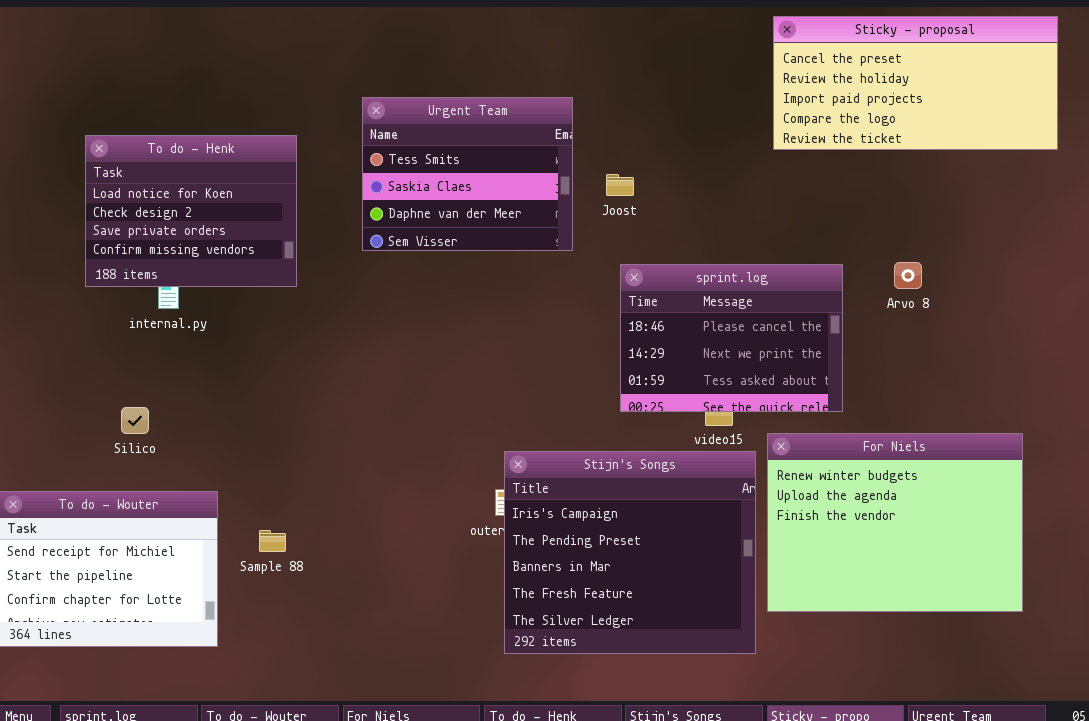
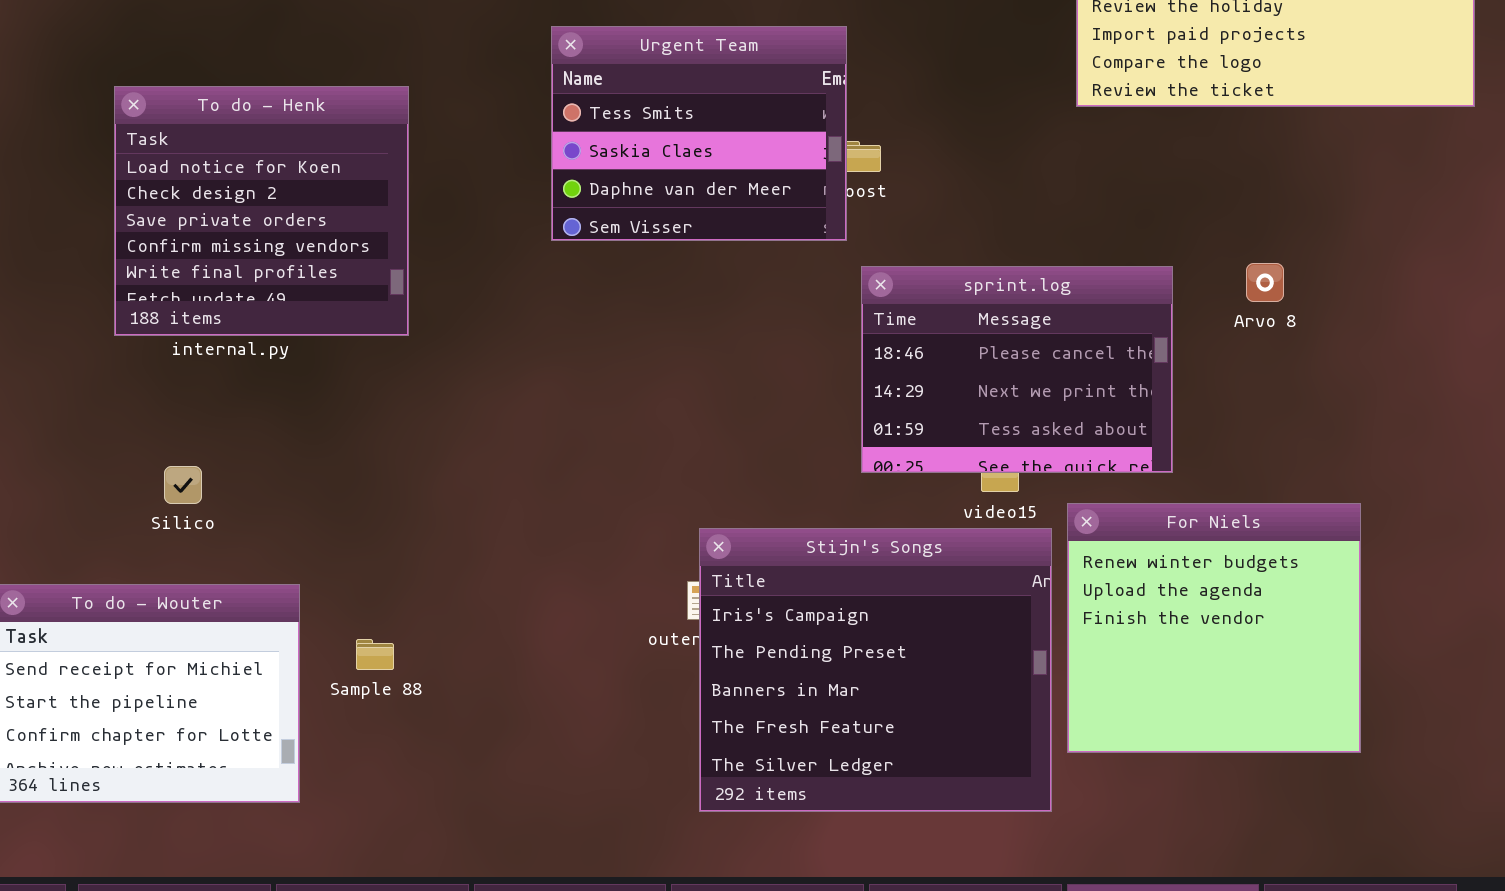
Urgent Team: [362,97,573,251] -> [551,26,847,241], moved
To do - Henk: [85,135,297,287] -> [114,86,409,336], resized
For Niels: [767,433,1023,612] -> [1067,503,1361,753], resized

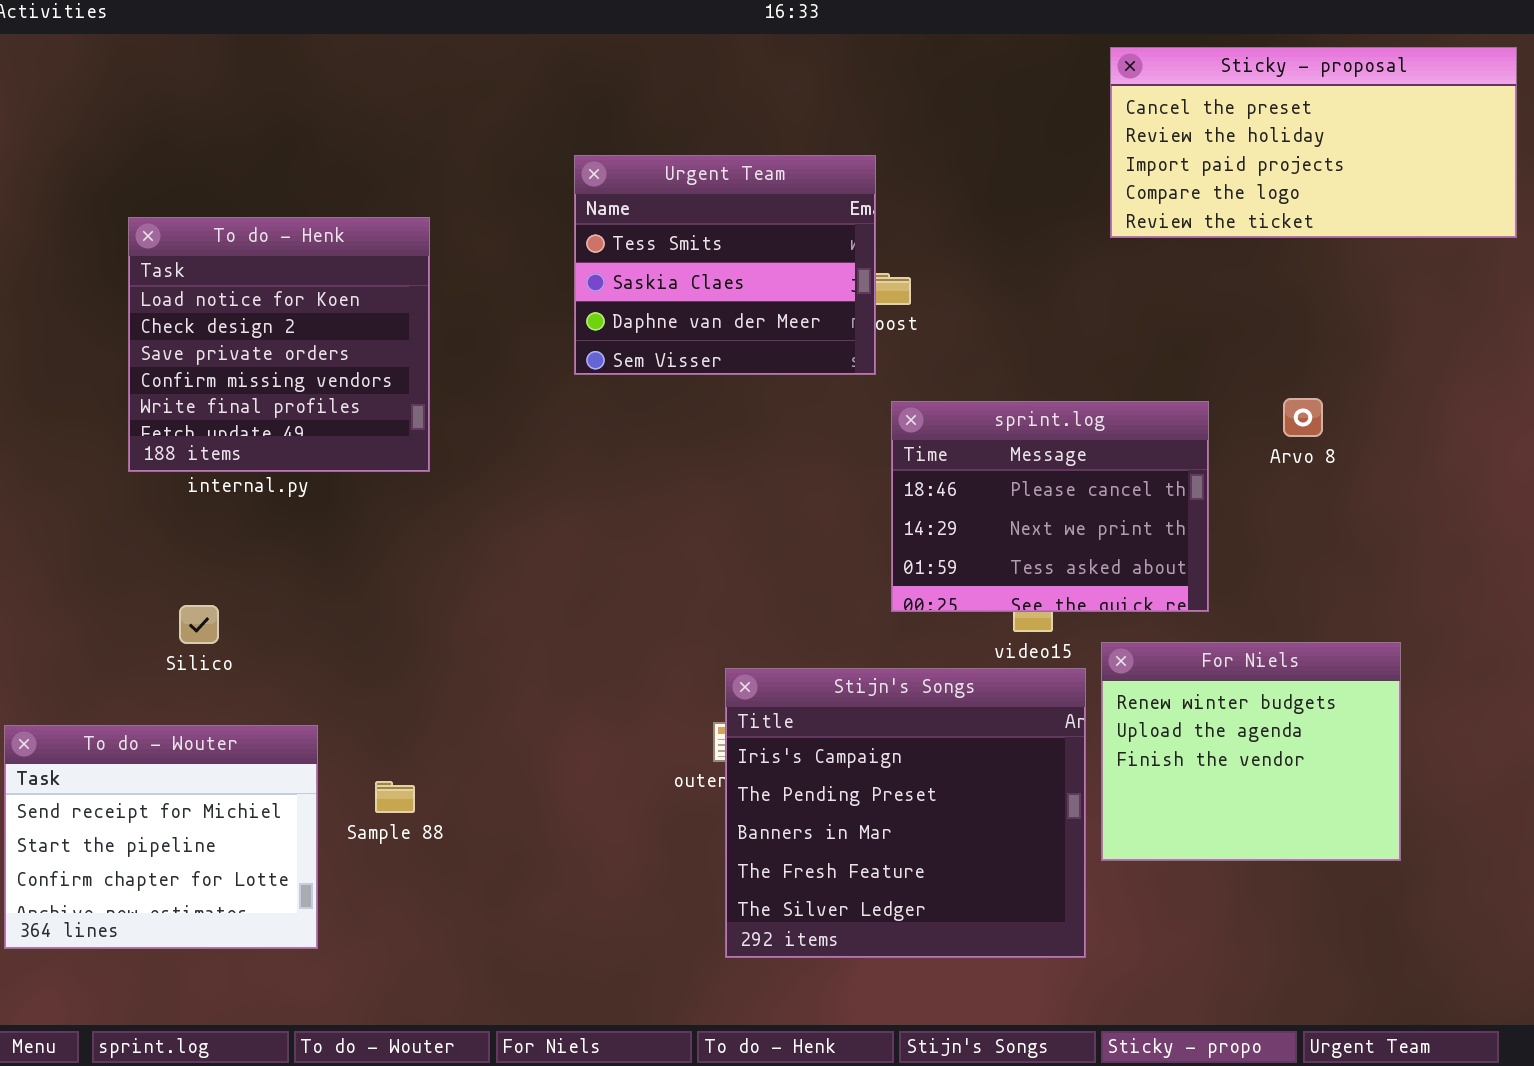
For Niels: [1067,503,1361,753] -> [1101,642,1401,861], resized

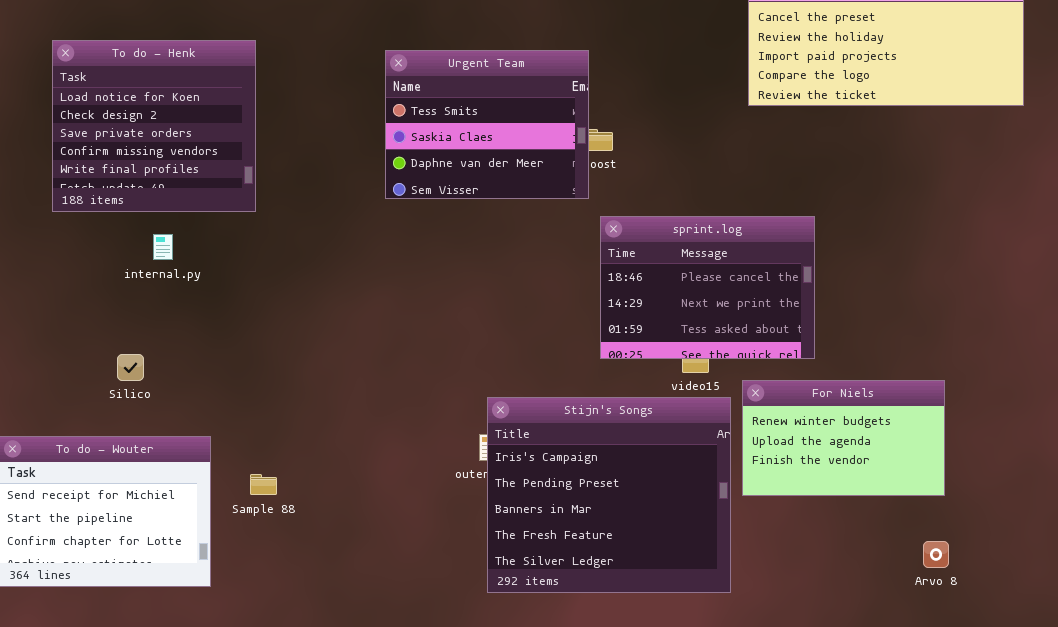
To do - Henk: [128,217,430,472] -> [52,40,256,212], moved
Arvo 8: [1283,398,1323,437] -> [923,541,949,568], moved
For Niels: [1101,642,1401,861] -> [742,380,945,496], resized

